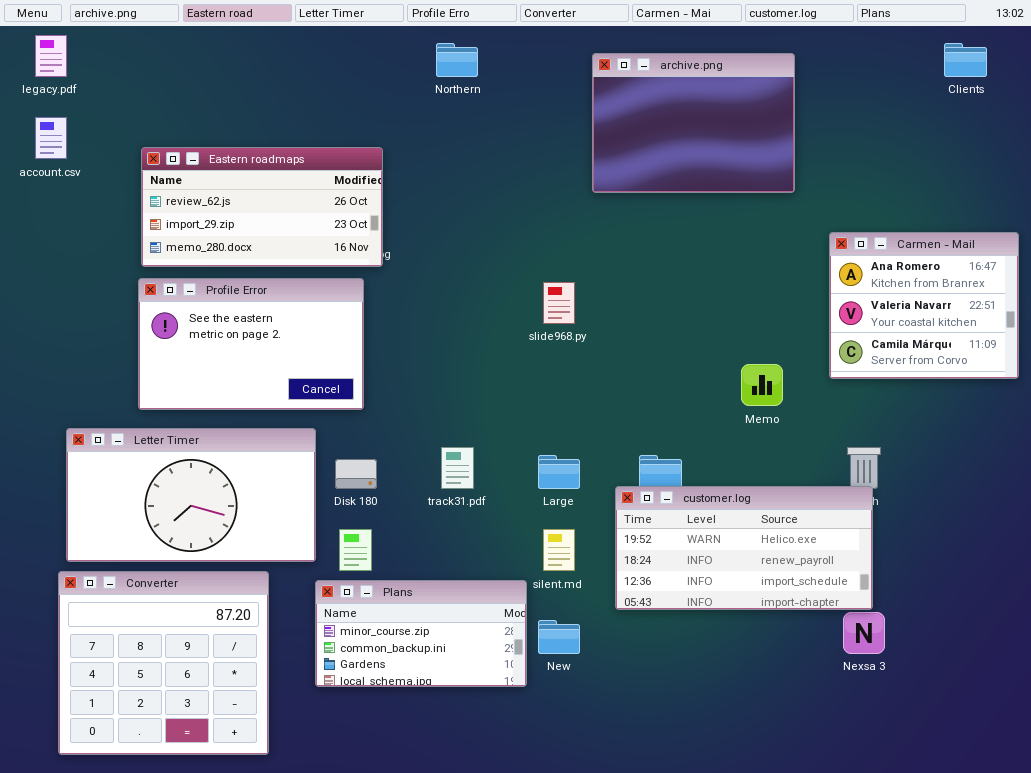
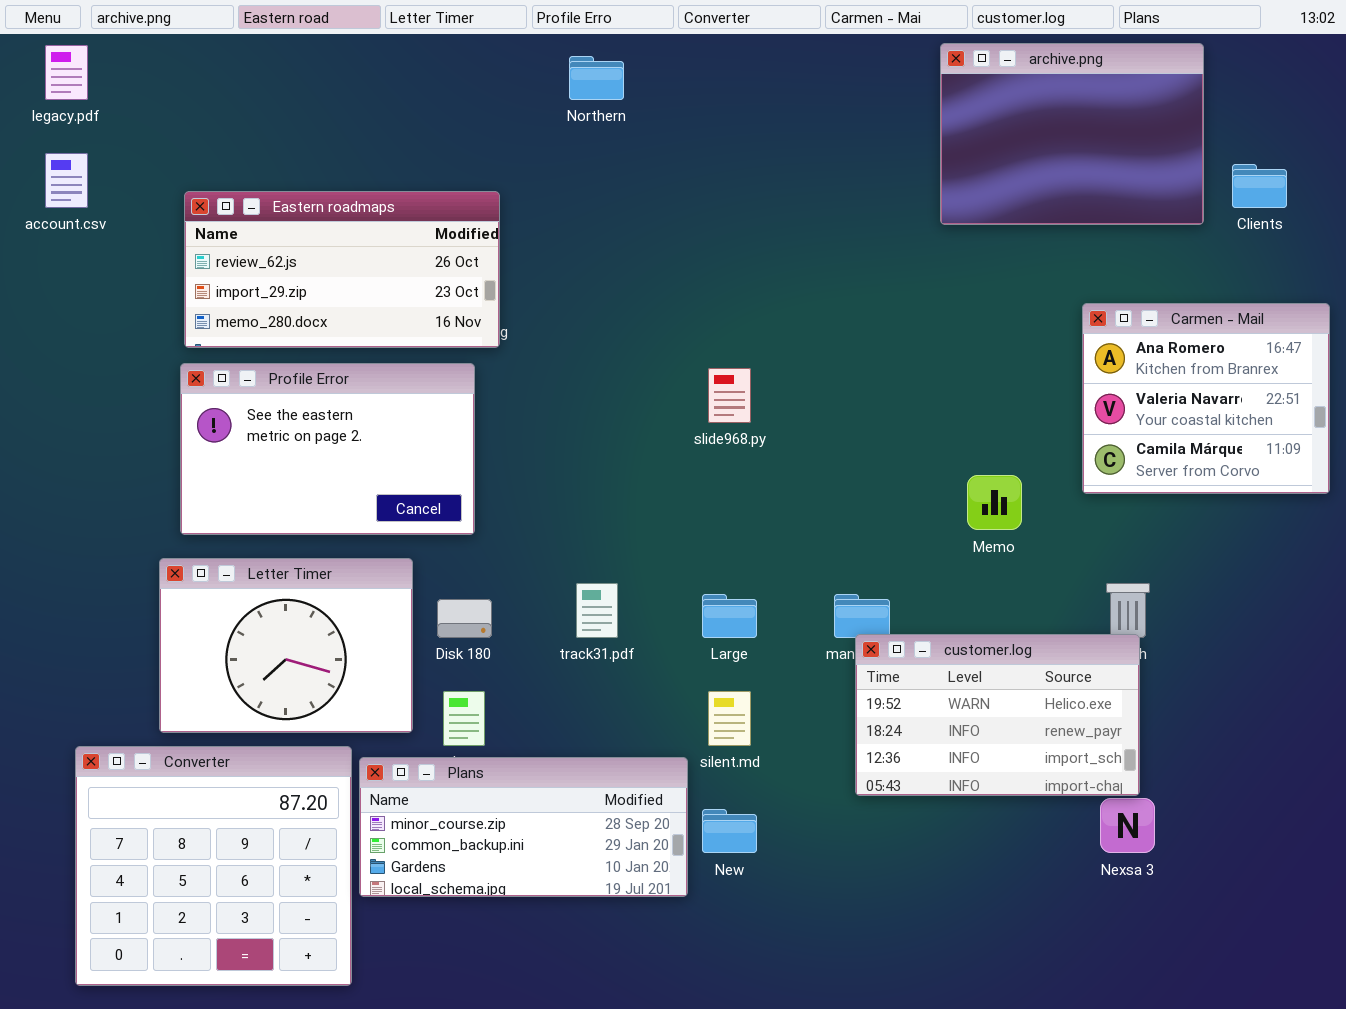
Clients: [944,43,987,77] -> [1232,164,1287,208], moved
archive.png: [592,53,795,193] -> [940,43,1204,225], moved
Letter Timer: [66,428,316,562] -> [159,558,413,733], resized
customer.log: [615,486,873,610] -> [855,634,1140,796], resized
Plans: [315,580,527,687] -> [359,757,688,897], resized

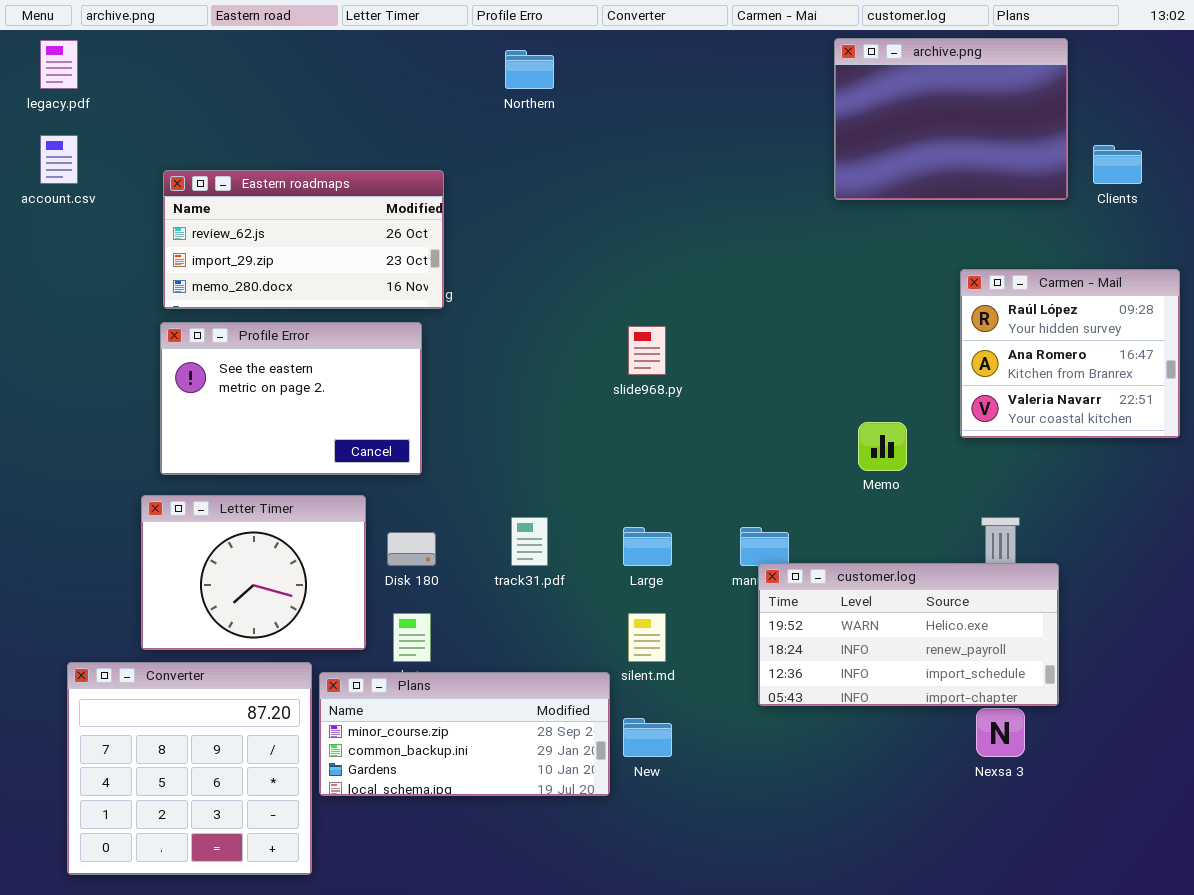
Carmen - Mail: [1082,303,1330,494] -> [960,269,1180,438], scrolled up 1 row
customer.log: [855,634,1140,796] -> [758,563,1059,706], resized

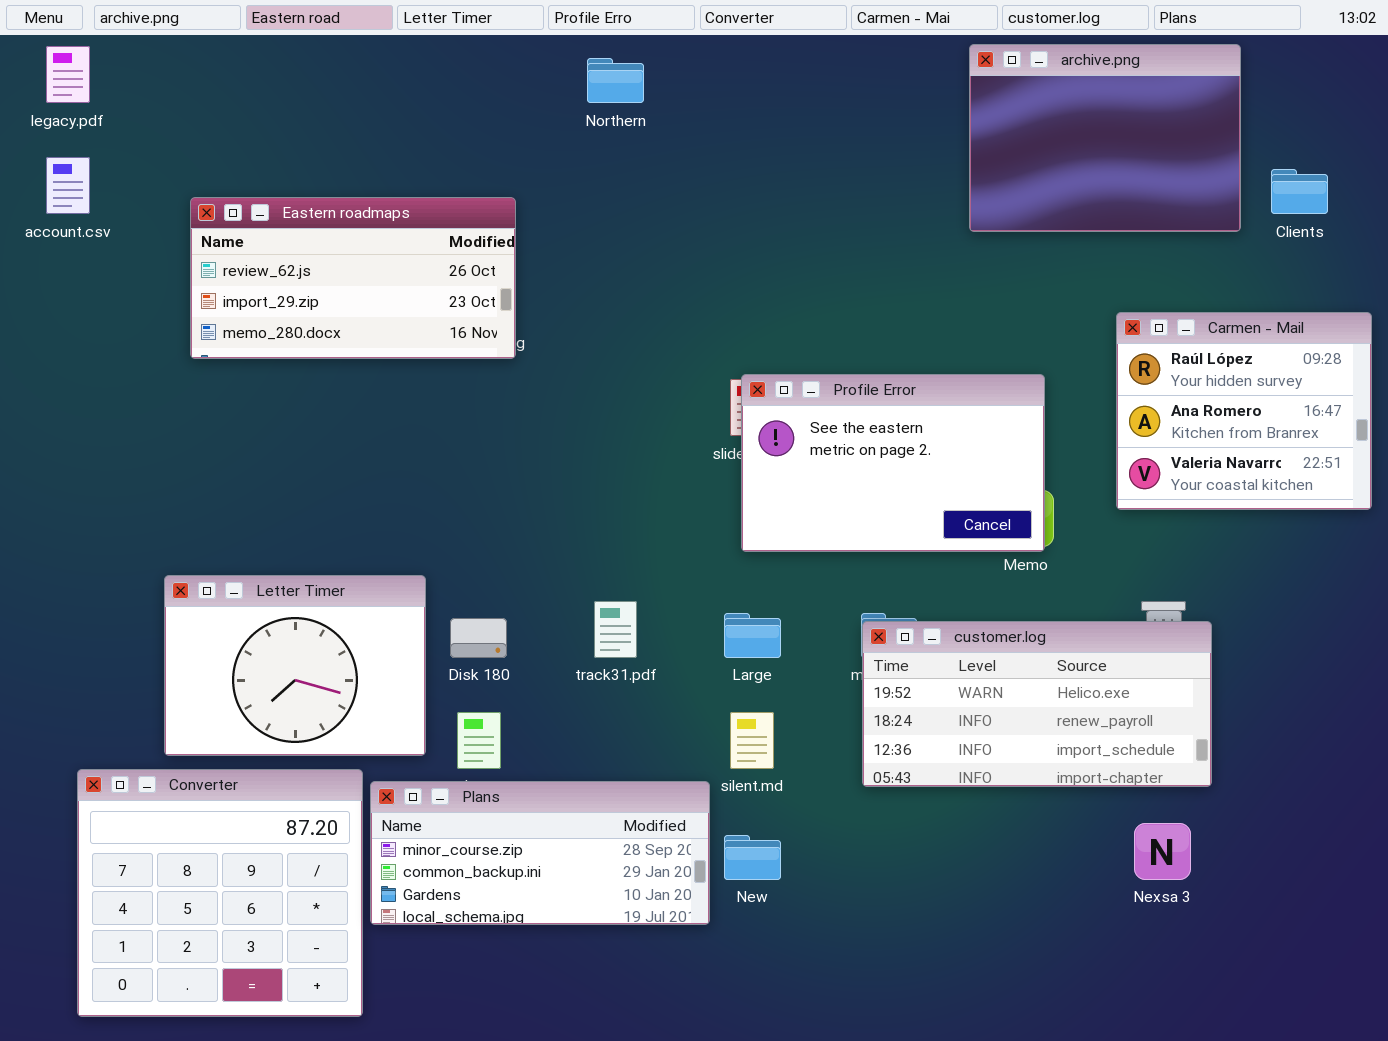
Profile Error: [160,322,422,475] -> [741,374,1045,552], moved
customer.log: [758,563,1059,706] -> [862,621,1212,787], moved

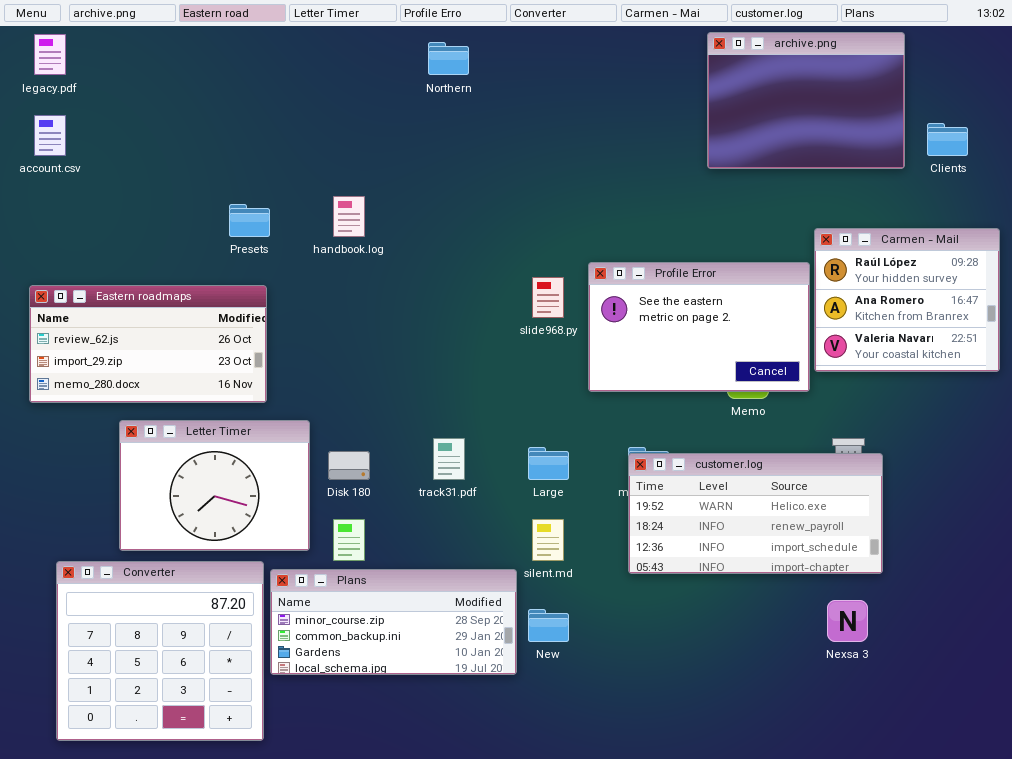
Eastern roadmaps: [190,197,516,359] -> [29,285,267,403], moved
Profile Error: [741,374,1045,552] -> [588,262,810,392], moved

